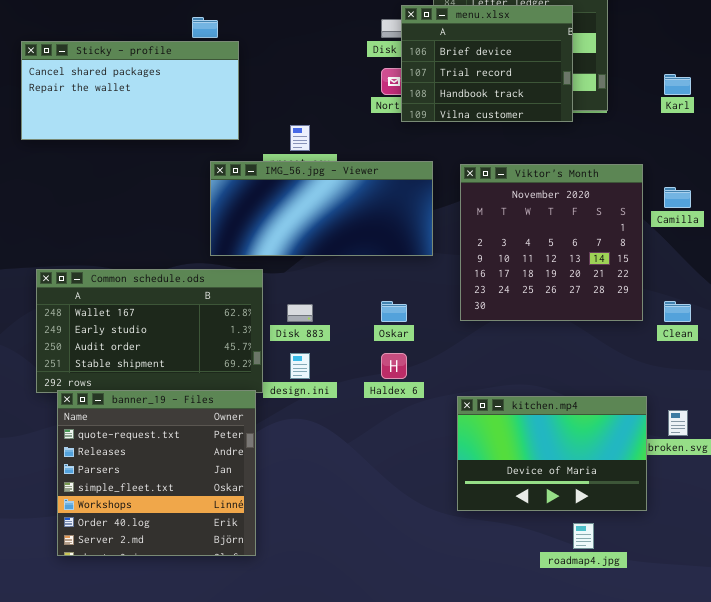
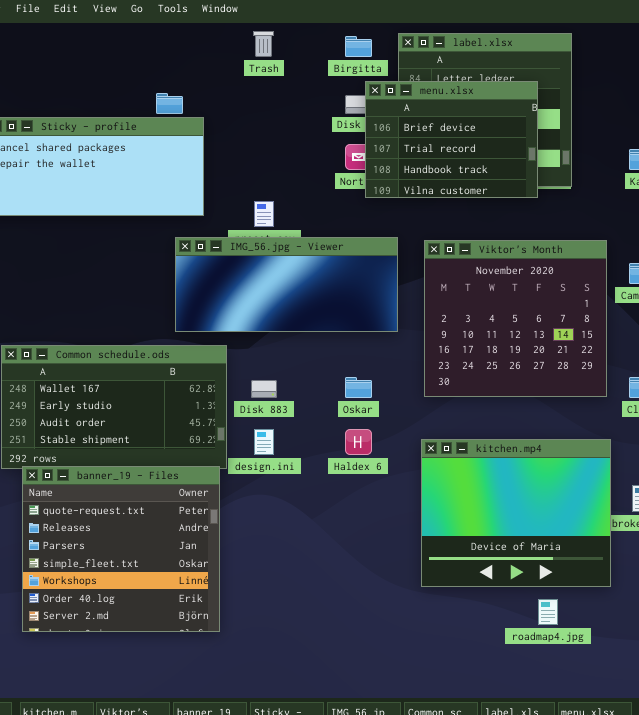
kitchen.mp4: [457,396,647,511] -> [421,439,611,587], resized

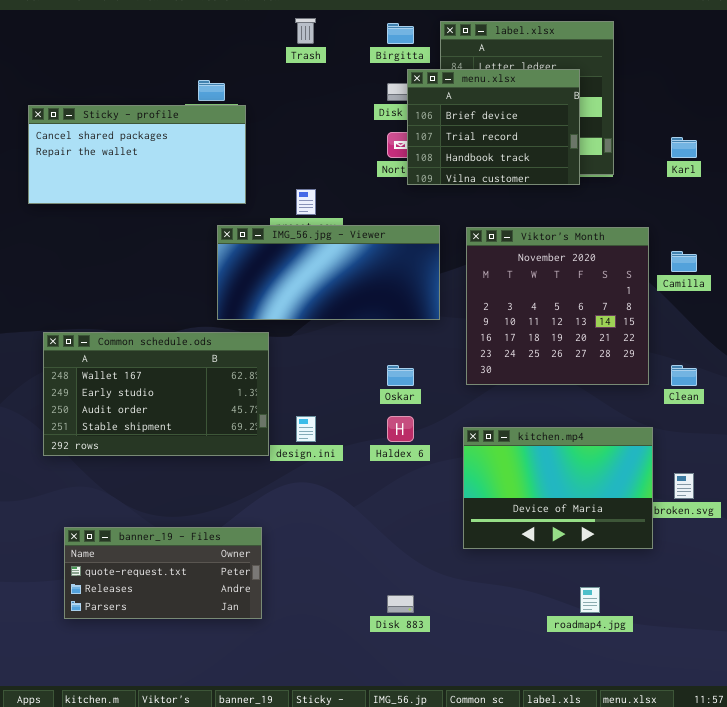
Disk 883: [251,380,277,398] -> [387,595,414,613], moved
kitchen.mp4: [421,439,611,587] -> [463,427,653,549], resized
banner_19 - Files: [22,466,220,632] -> [64,527,262,619], resized

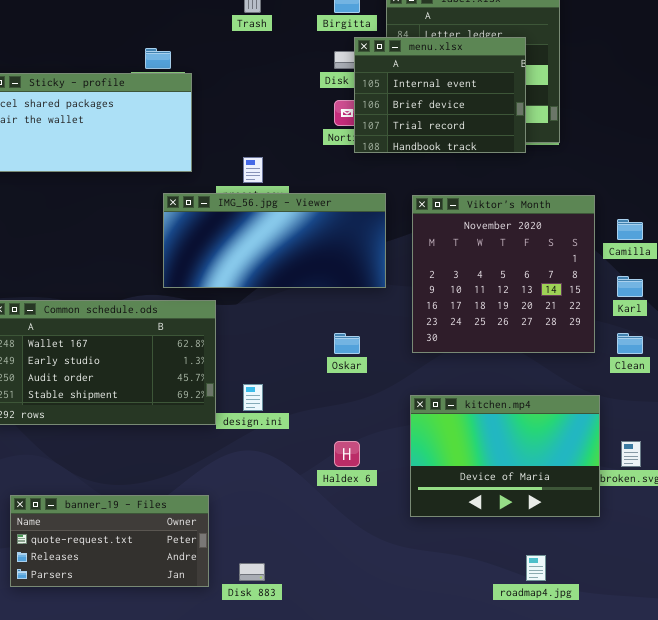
menu.xlsx: [407,69,580,185] -> [354,37,526,153], scrolled up 1 row
Karl: [671,137,697,158] -> [617,276,643,297], moved
Haldex 6: [387,416,414,442] -> [334,441,360,467], moved
Disk 883: [387,595,414,613] -> [239,563,265,581], moved

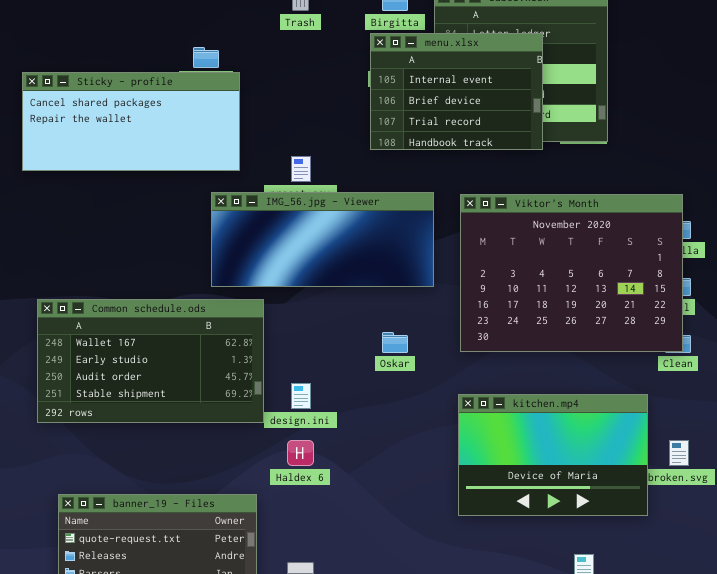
menu.xlsx: [354,37,526,153] -> [370,33,543,150], moved
Viktor's Month: [412,195,595,353] -> [460,194,683,352], resized
Haldex 6: [334,441,360,467] -> [287,440,314,466], moved

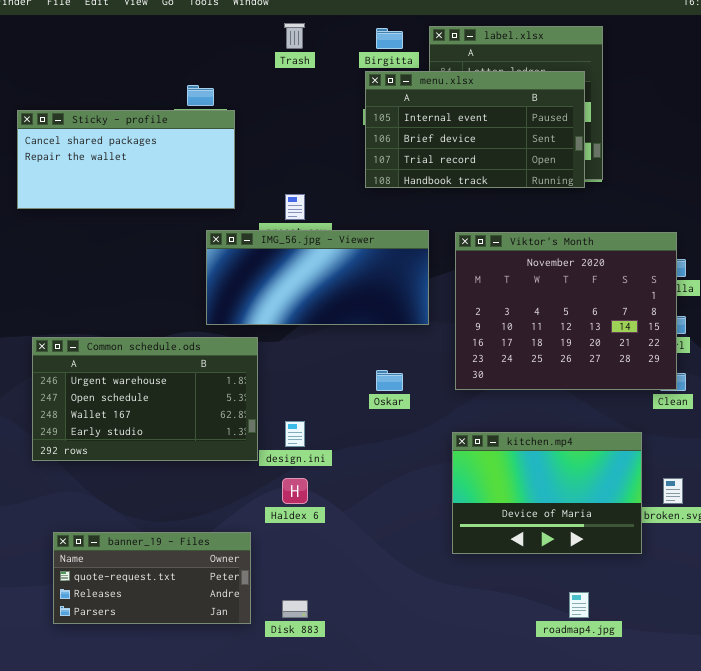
menu.xlsx: [370,33,543,150] -> [365,71,585,188], resized
Common schedule.ods: [37,299,264,423] -> [32,337,258,461], scrolled up 2 rows

